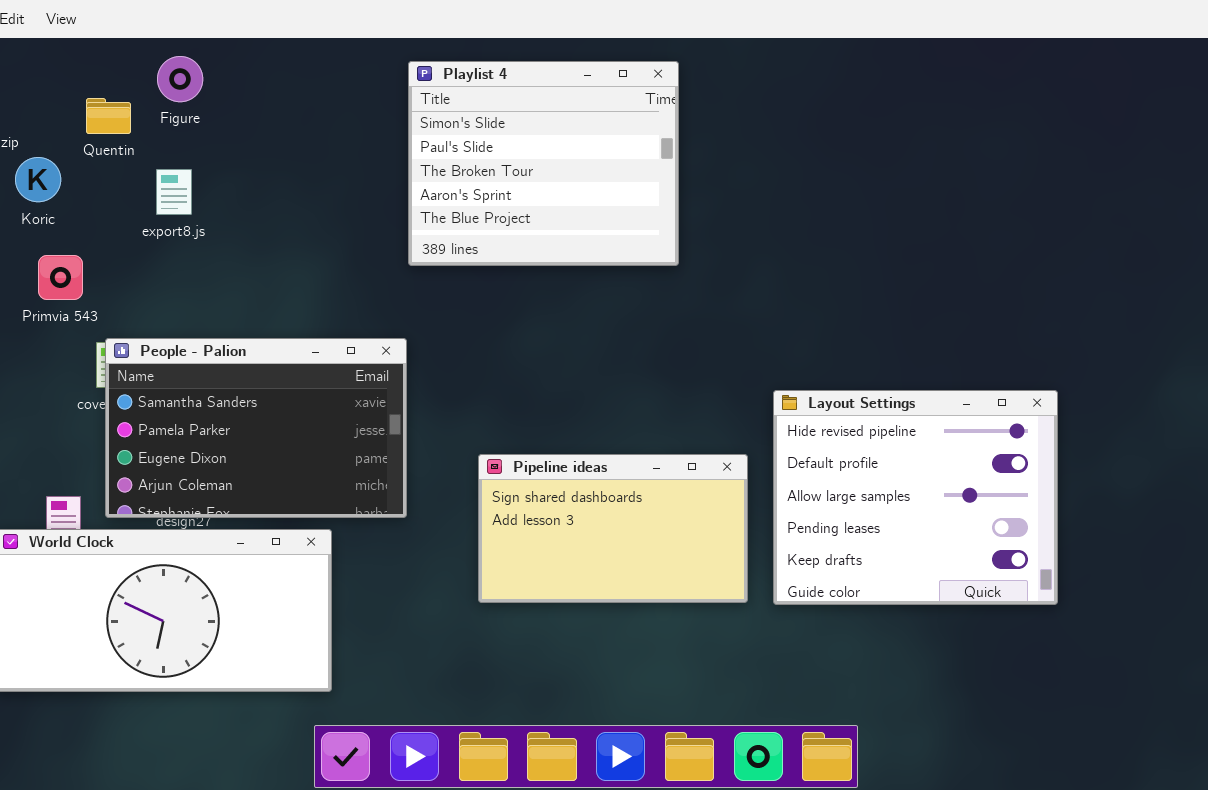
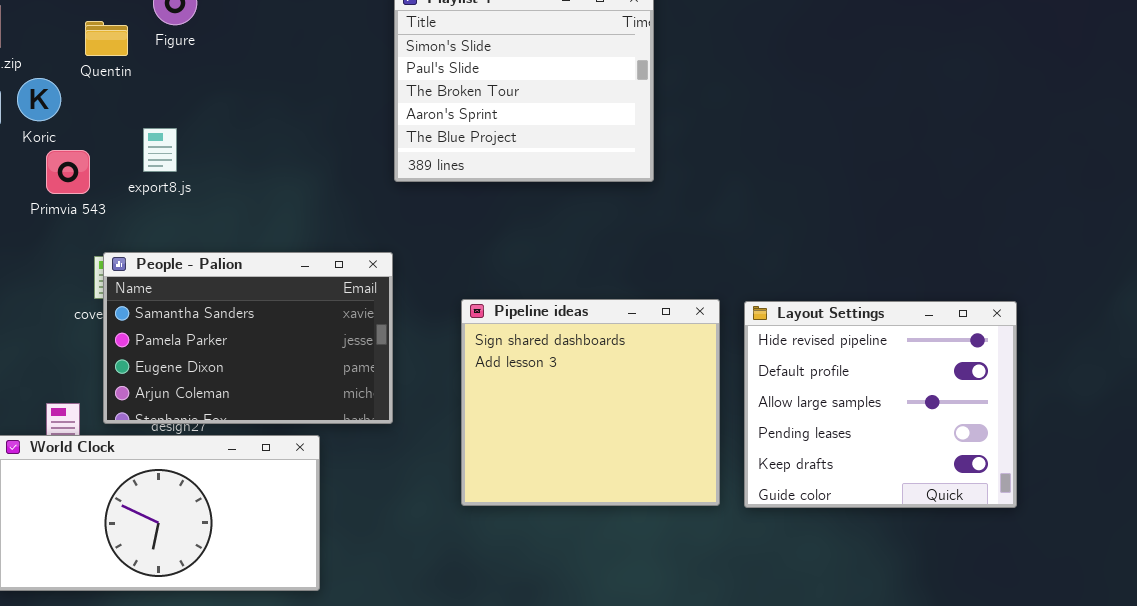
export8.js: [156,169,192,215] -> [143,128,177,172], moved
Primvia 543: [38,255,83,300] -> [46,150,90,194], moved
Pipeline ideas: [478,454,748,603] -> [461,299,720,506], resized

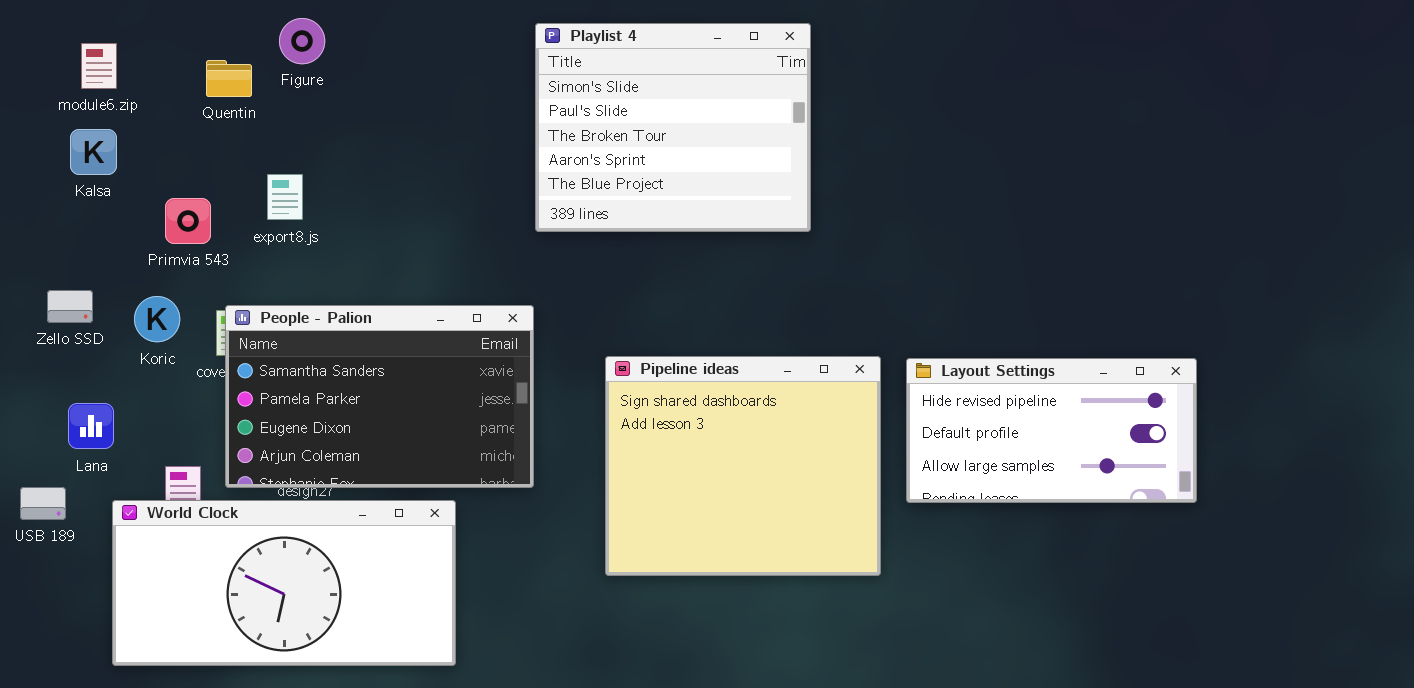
Koric: [17,78,61,121] -> [134,296,180,342], moved
Layout Settings: [744,301,1017,508] -> [906,358,1197,503], resized

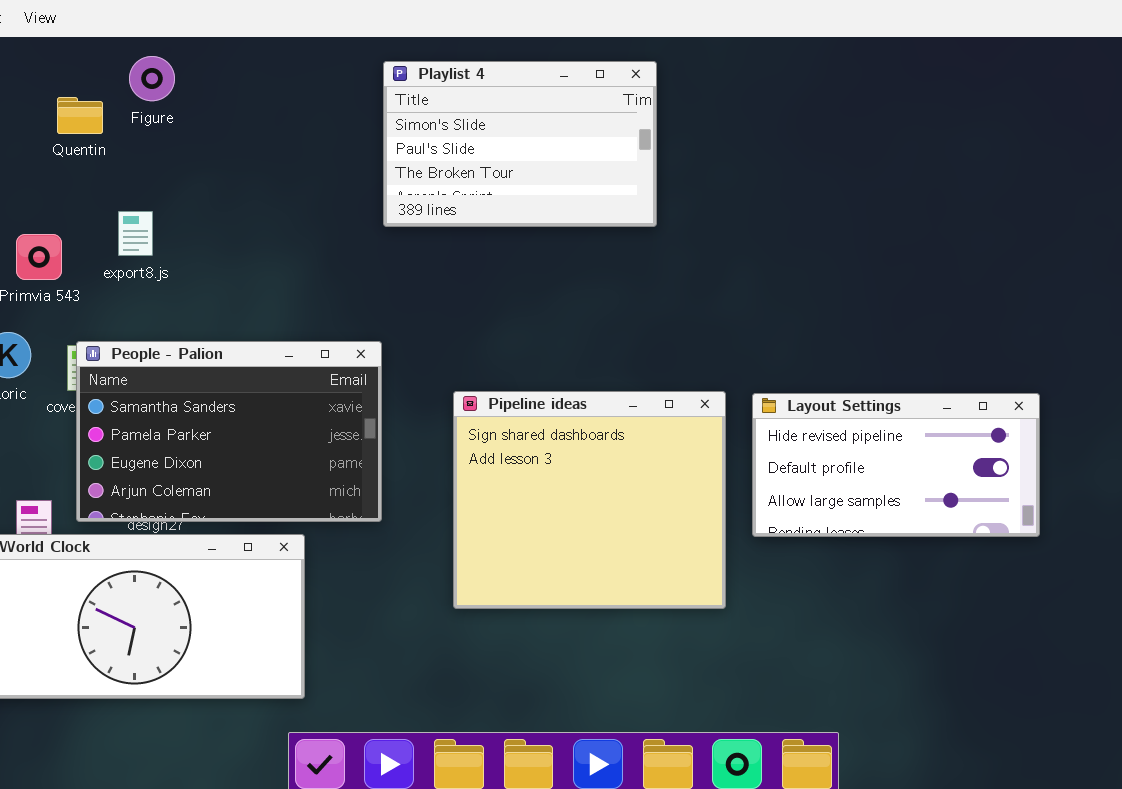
Playlist 4: [535,23,811,232] -> [383,61,657,227], resized

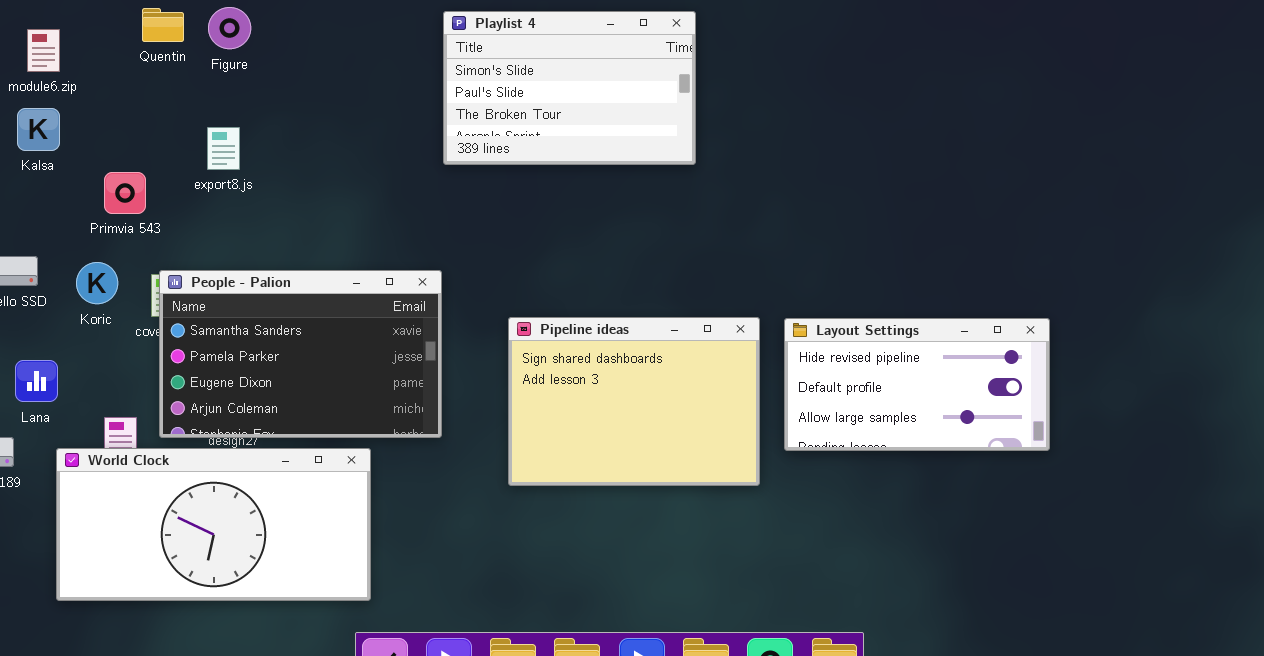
Quentin: [57,97,103,134] -> [142,8,184,42], moved
export8.js: [118,211,153,256] -> [207,127,240,170], moved
Pipeline ideas: [453,391,726,609] -> [508,317,760,486], resized

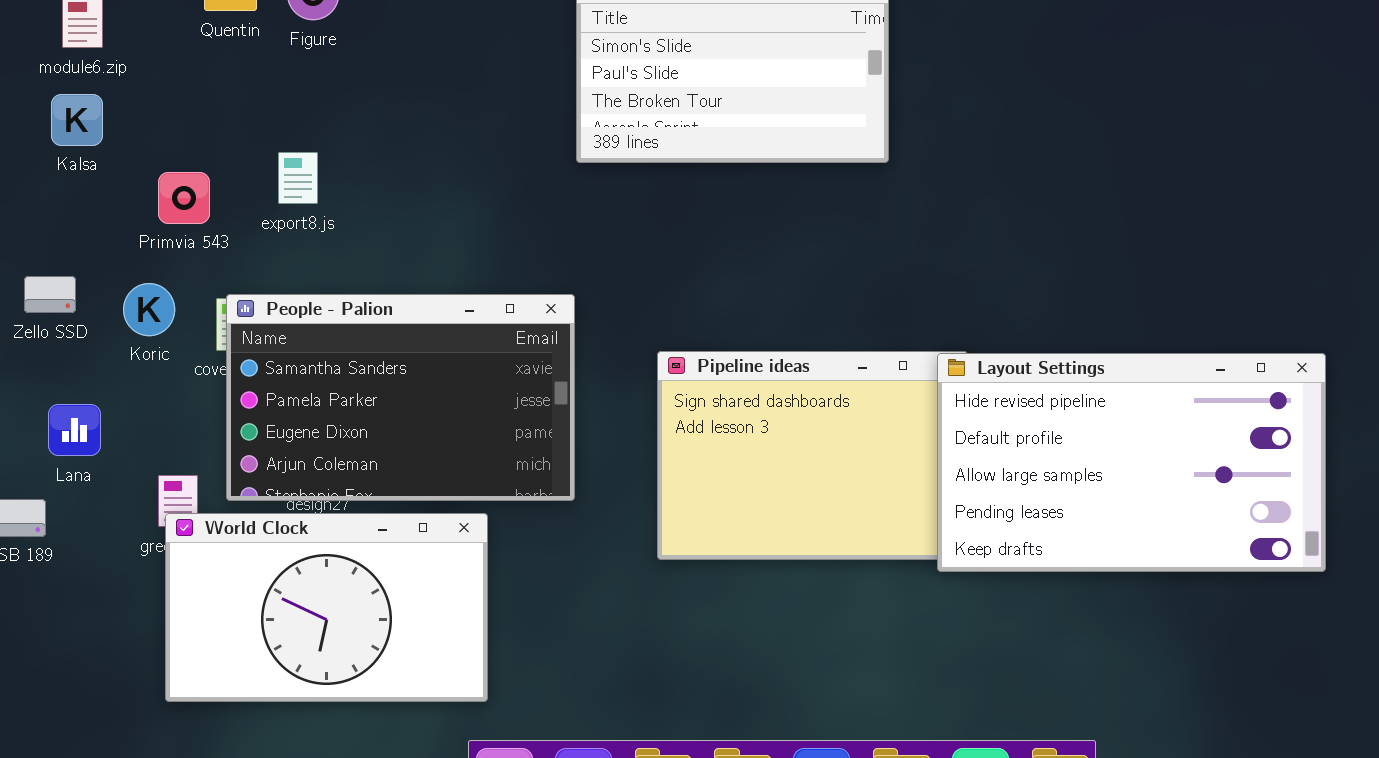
export8.js: [207,127,240,170] -> [278,152,318,204], moved
Layout Settings: [784,318,1050,451] -> [937,353,1326,572], resized
World Clock: [56,448,371,601] -> [165,513,488,702], resized

